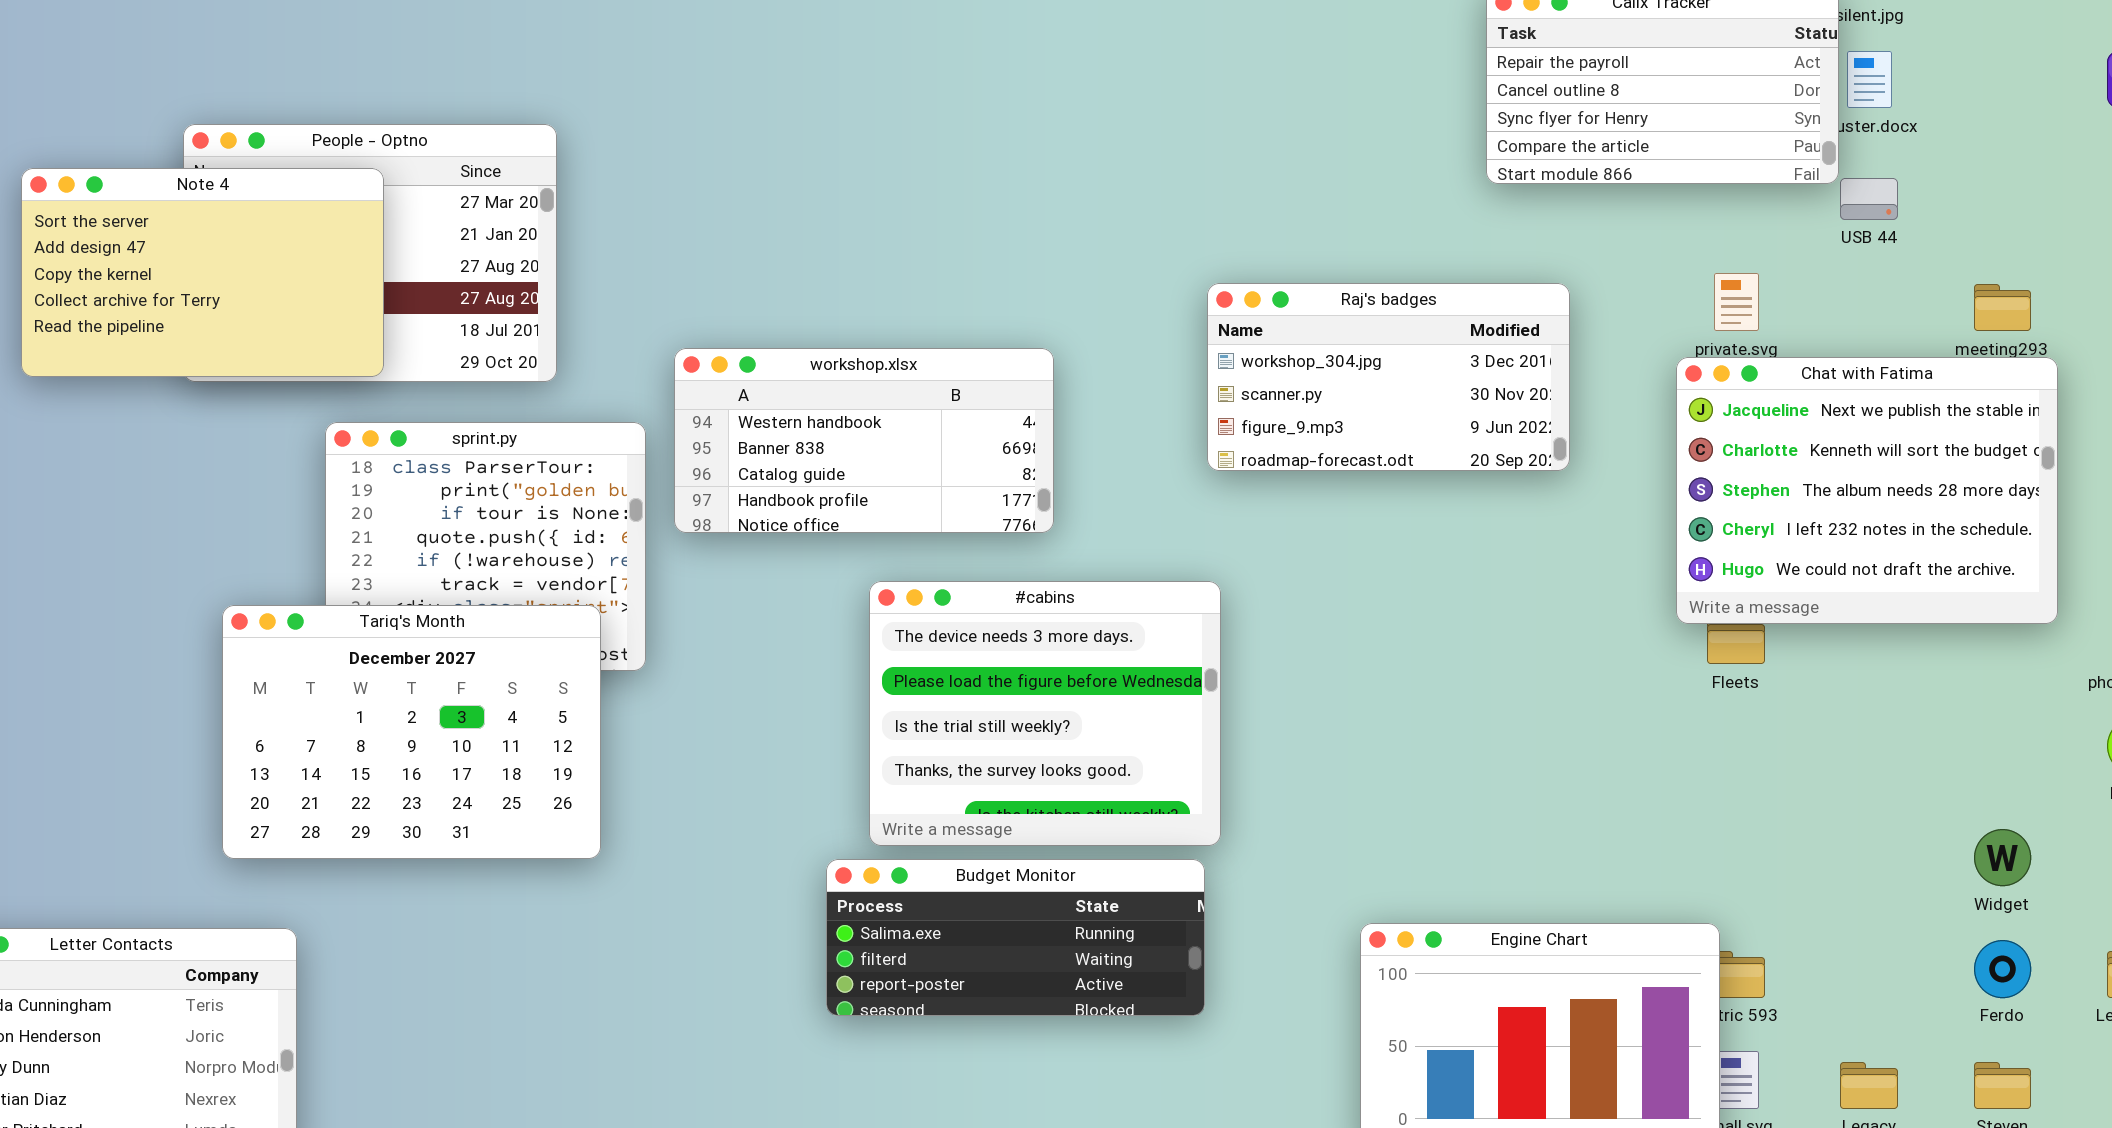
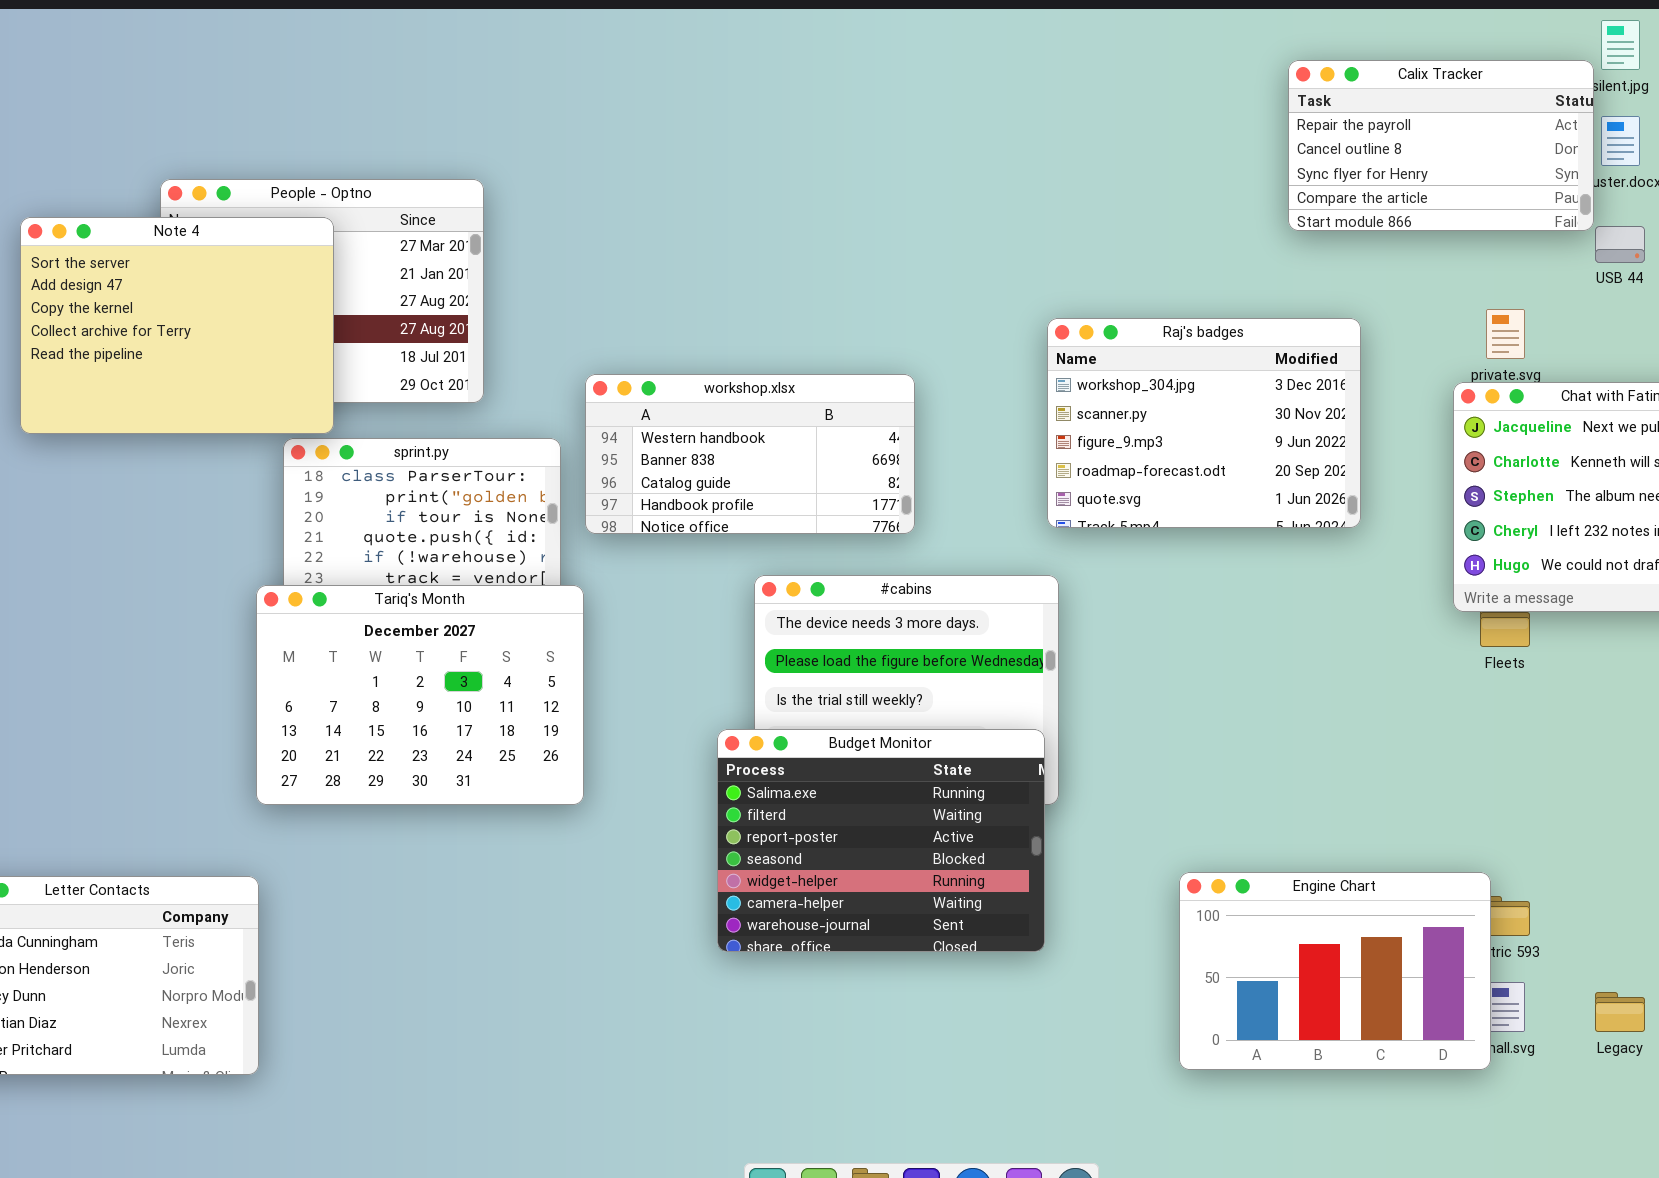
Note 4: [21,168,384,377] -> [20,217,334,434], resized
Raj's badges: [1207,283,1570,471] -> [1047,318,1361,528], resized
Tariq's Month: [222,605,601,859] -> [256,585,584,805], moved
Budget Monitor: [826,859,1205,1016] -> [717,729,1045,952], resized

